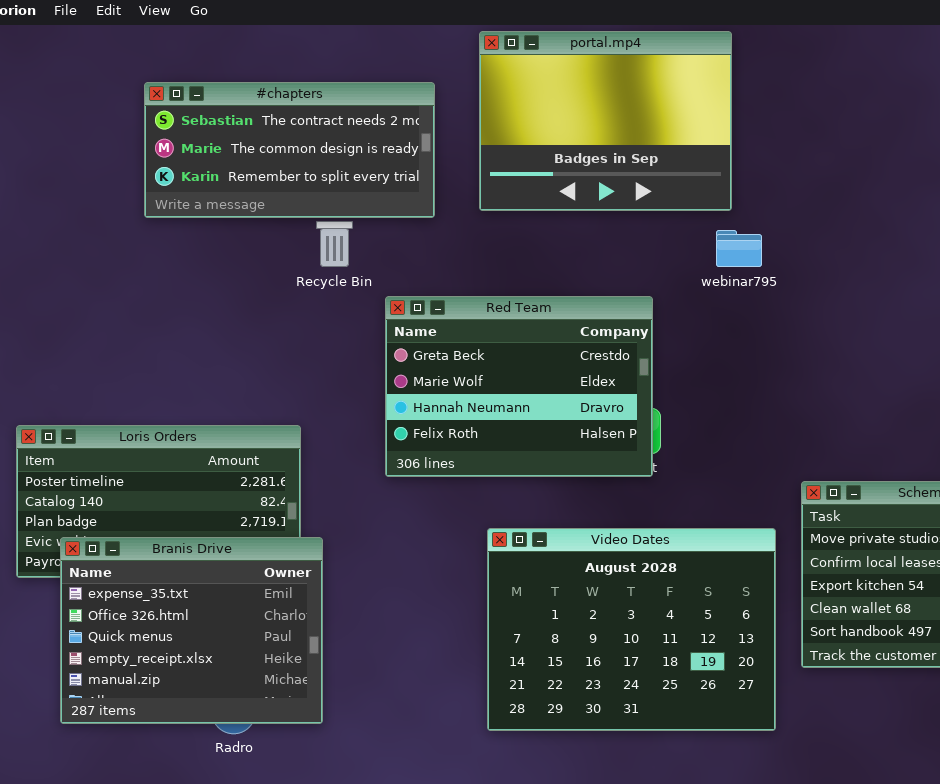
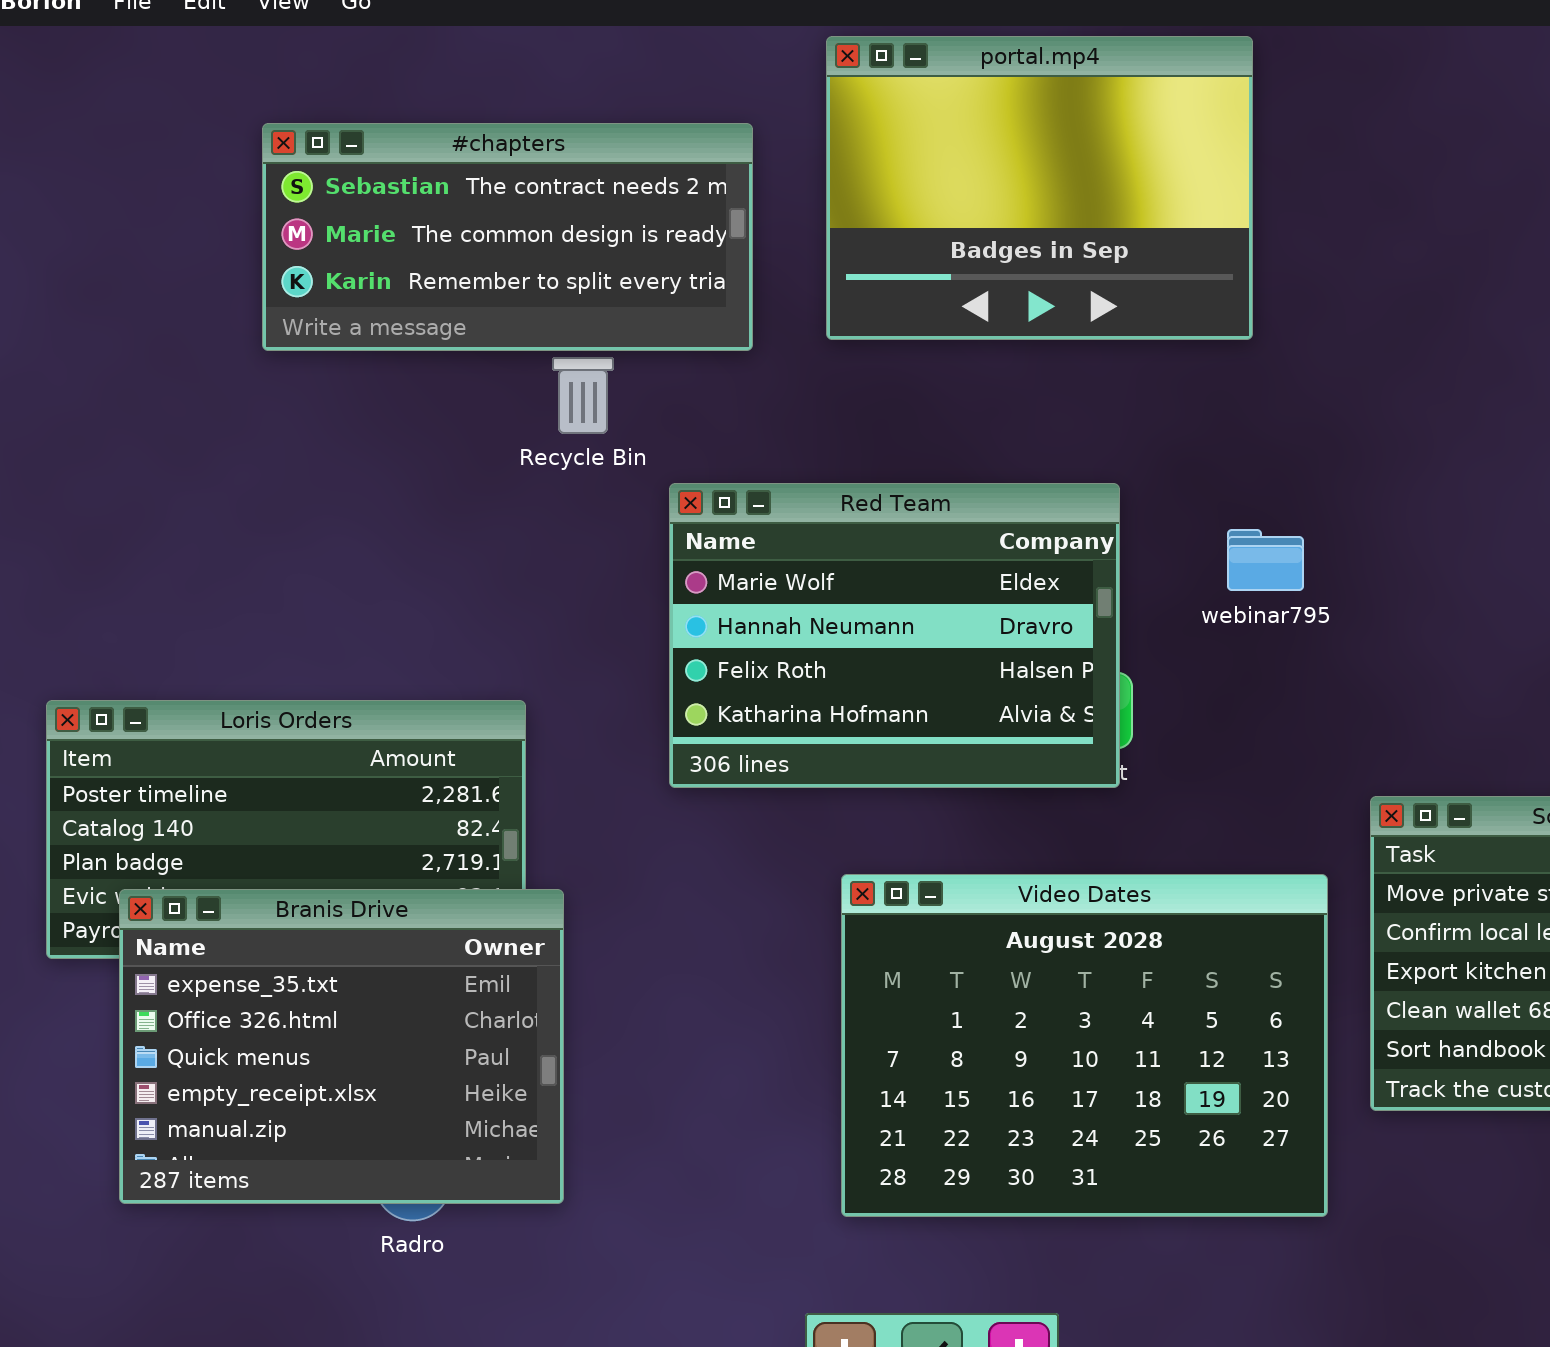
webinar795: [716,230,762,267] -> [1227,529,1304,591], moved
Red Team: [385,296,653,477] -> [669,483,1120,788], scrolled down 1 row

